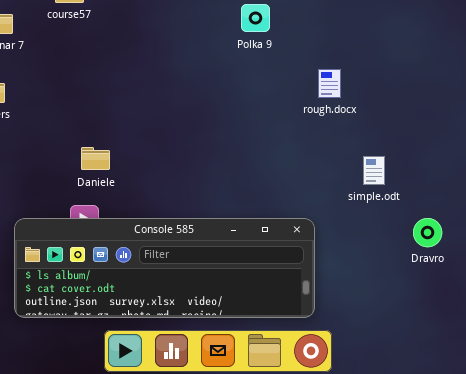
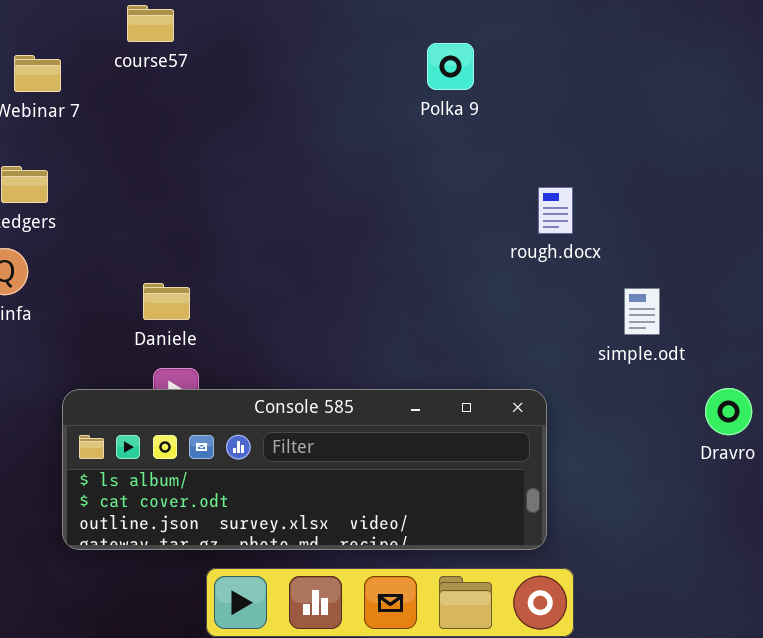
rough.docx: [318,69,341,98] -> [538,187,573,234], moved
Daniele: [81,147,110,170] -> [143,283,190,320], moved

